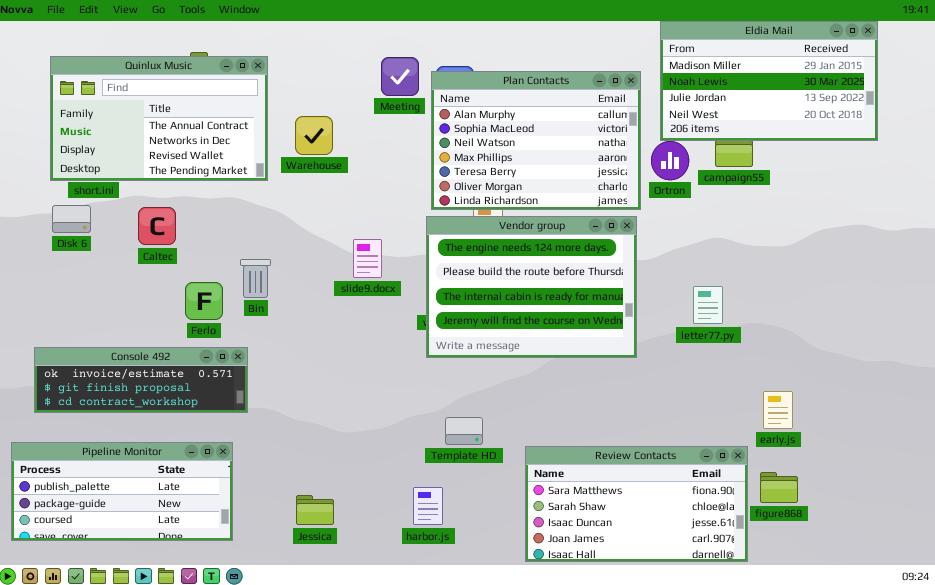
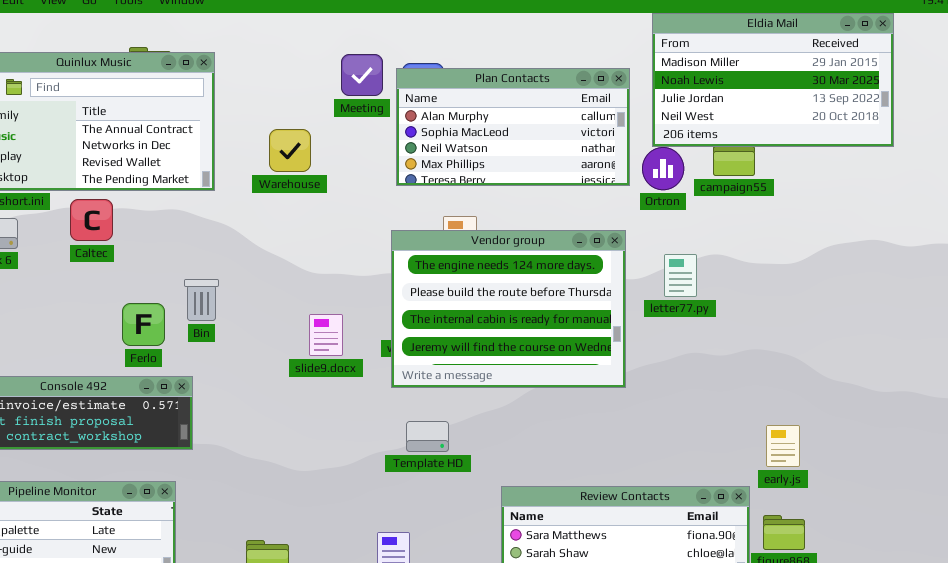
Plan Contacts: [431,71,641,210] -> [396,68,630,186], resized
Warehouse: [295,116,333,155] -> [269,129,311,172], moved
Caltec: [138,207,176,245] -> [70,199,113,241], moved
slide9.docx: [353,239,382,278] -> [309,314,343,356], moved
letter77.py: [693,286,723,324] -> [664,254,697,297], moved
Template HD: [445,417,483,445] -> [406,421,449,452], moved

